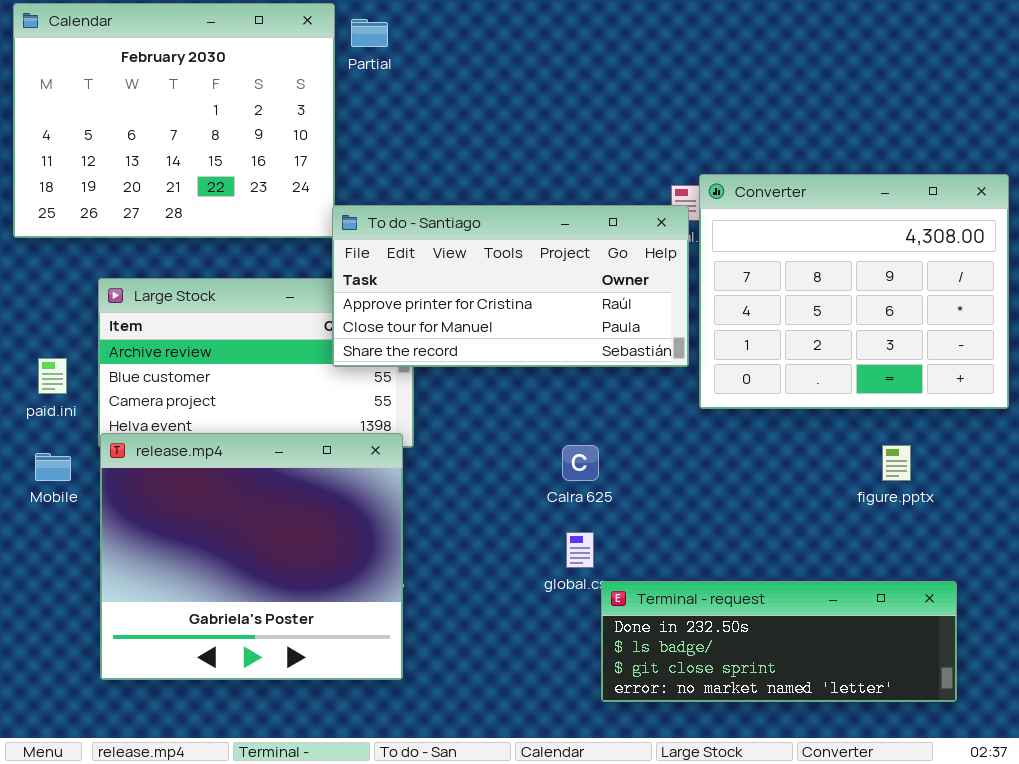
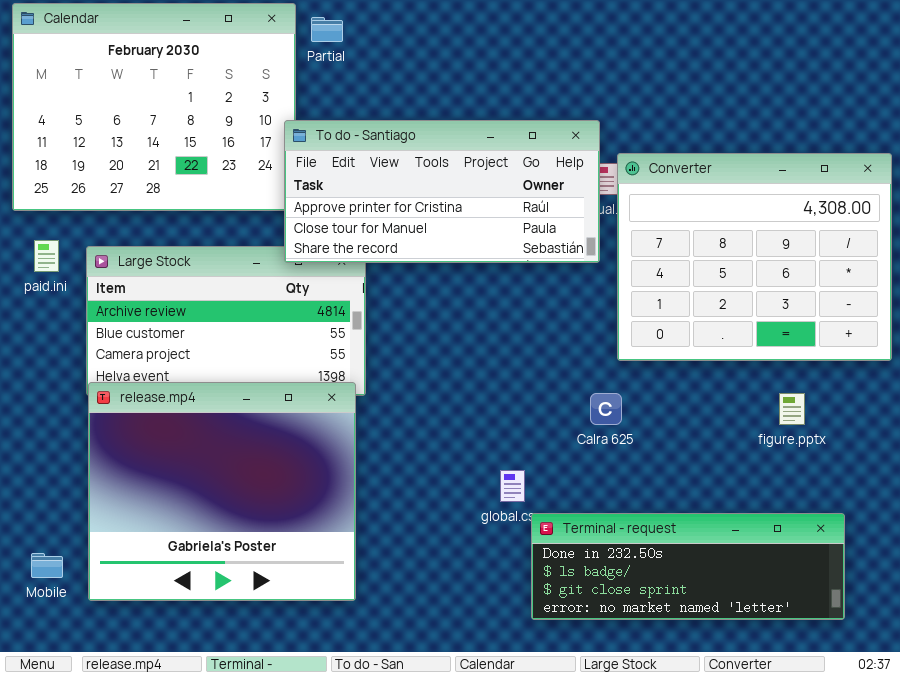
To do - Santiago: [332,205,689,367] -> [284,120,600,263], moved
paid.ini: [38,358,67,394] -> [34,240,59,272], moved
Calra 625: [562,445,599,481] -> [590,393,622,425], moved
Mobile: [35,453,71,481] -> [31,553,63,578], moved

